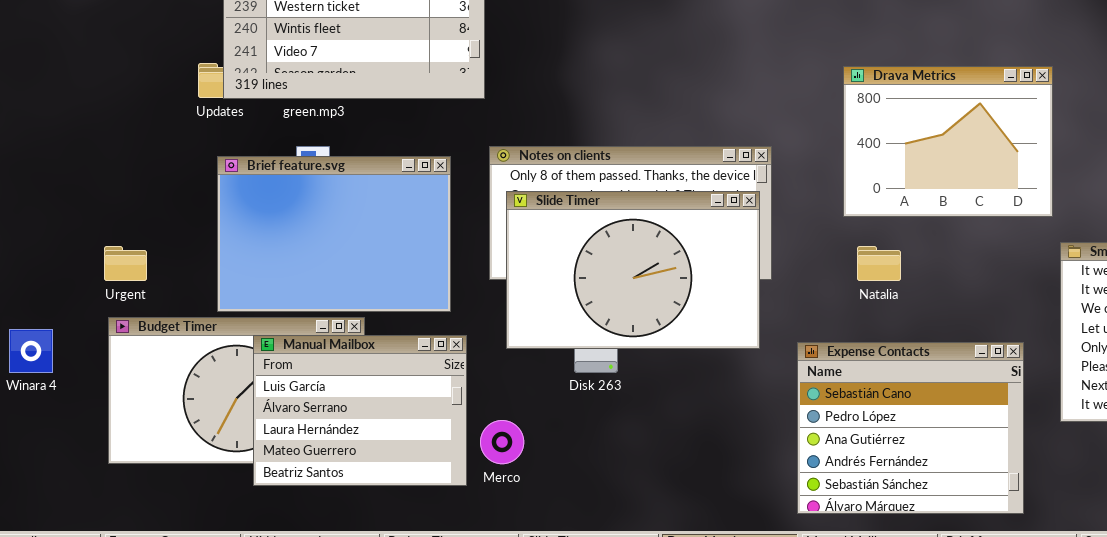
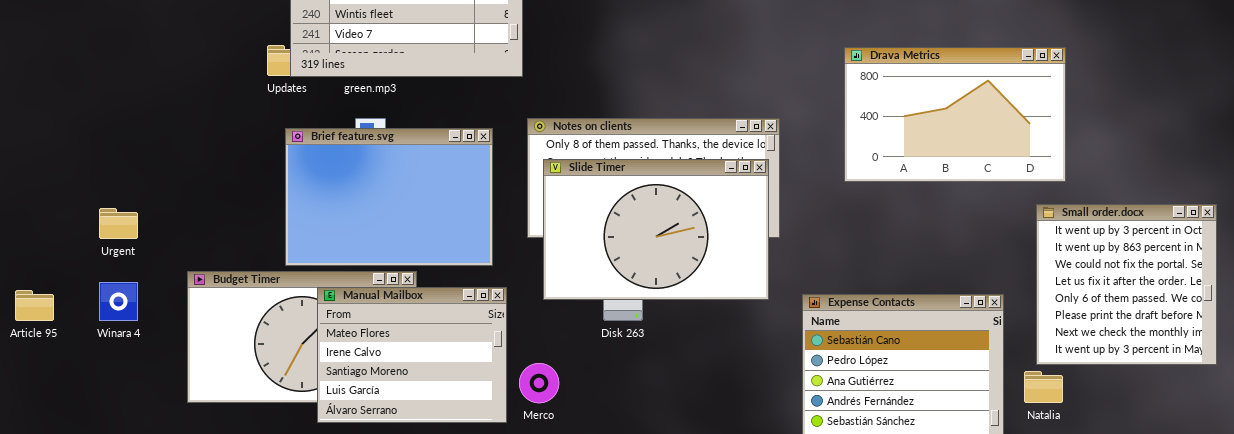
Drava Metrics: [843,66,1053,217] -> [844,47,1066,182], resized
Urgent: [104,246,147,281] -> [99,208,138,239], moved
Natalia: [857,246,901,281] -> [1024,371,1063,403], moved
Manual Mailbox: [253,335,467,486] -> [317,287,507,423], scrolled up 3 rows

